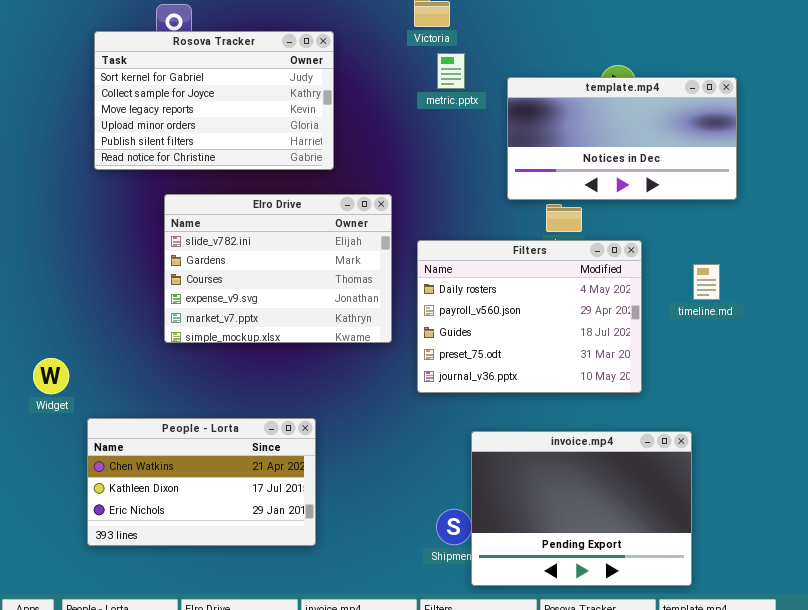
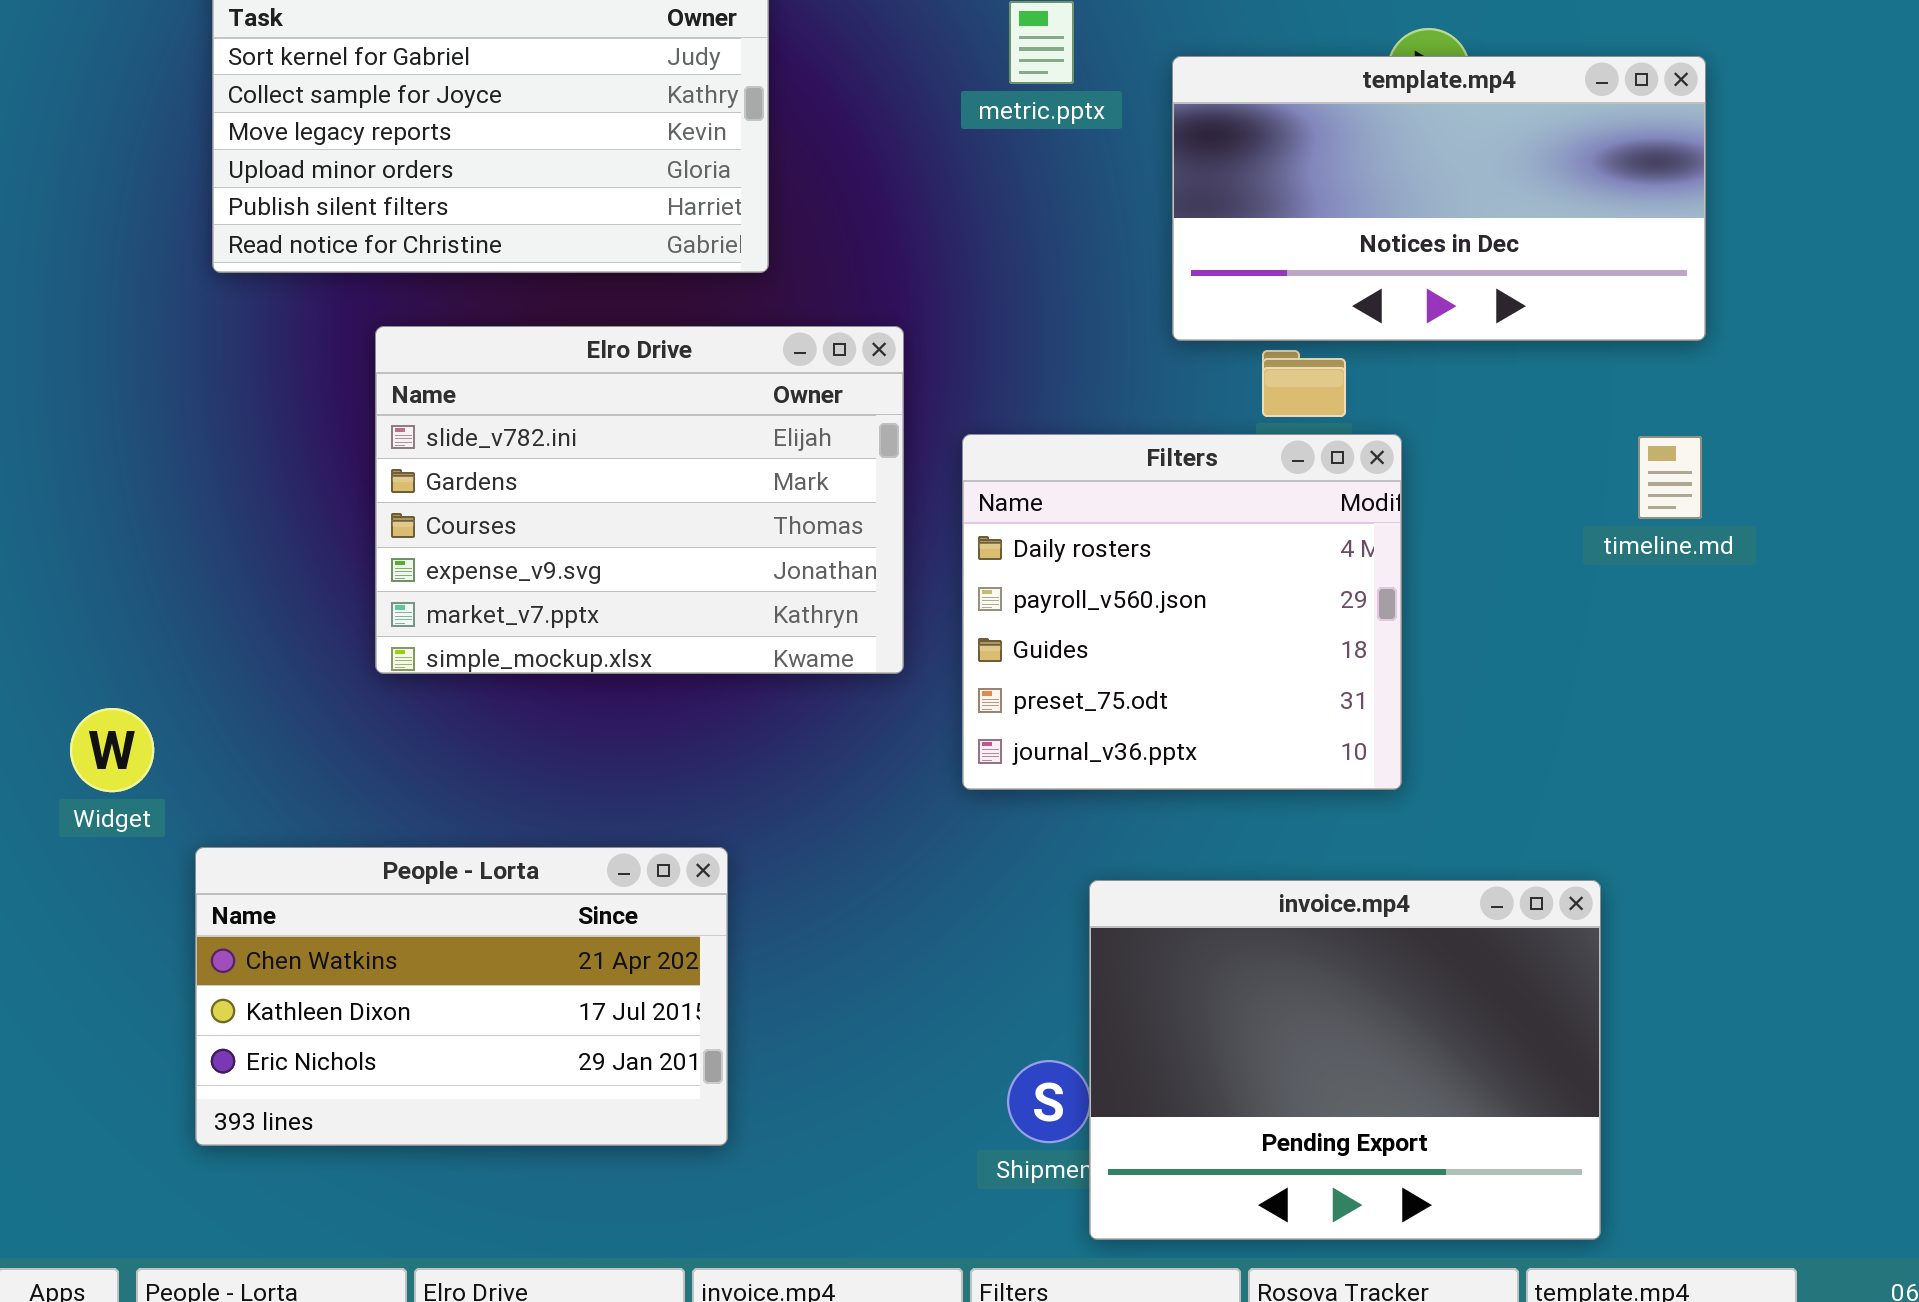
Filters: [417,240,642,393] -> [962,434,1402,790], resized
timeline.md: [693,264,720,300] -> [1638,436,1702,519], moved

